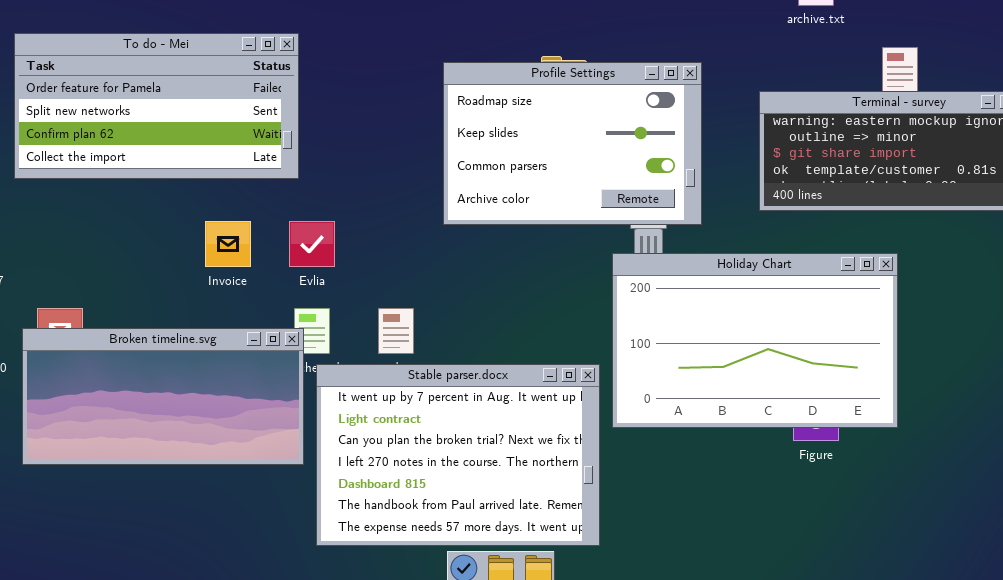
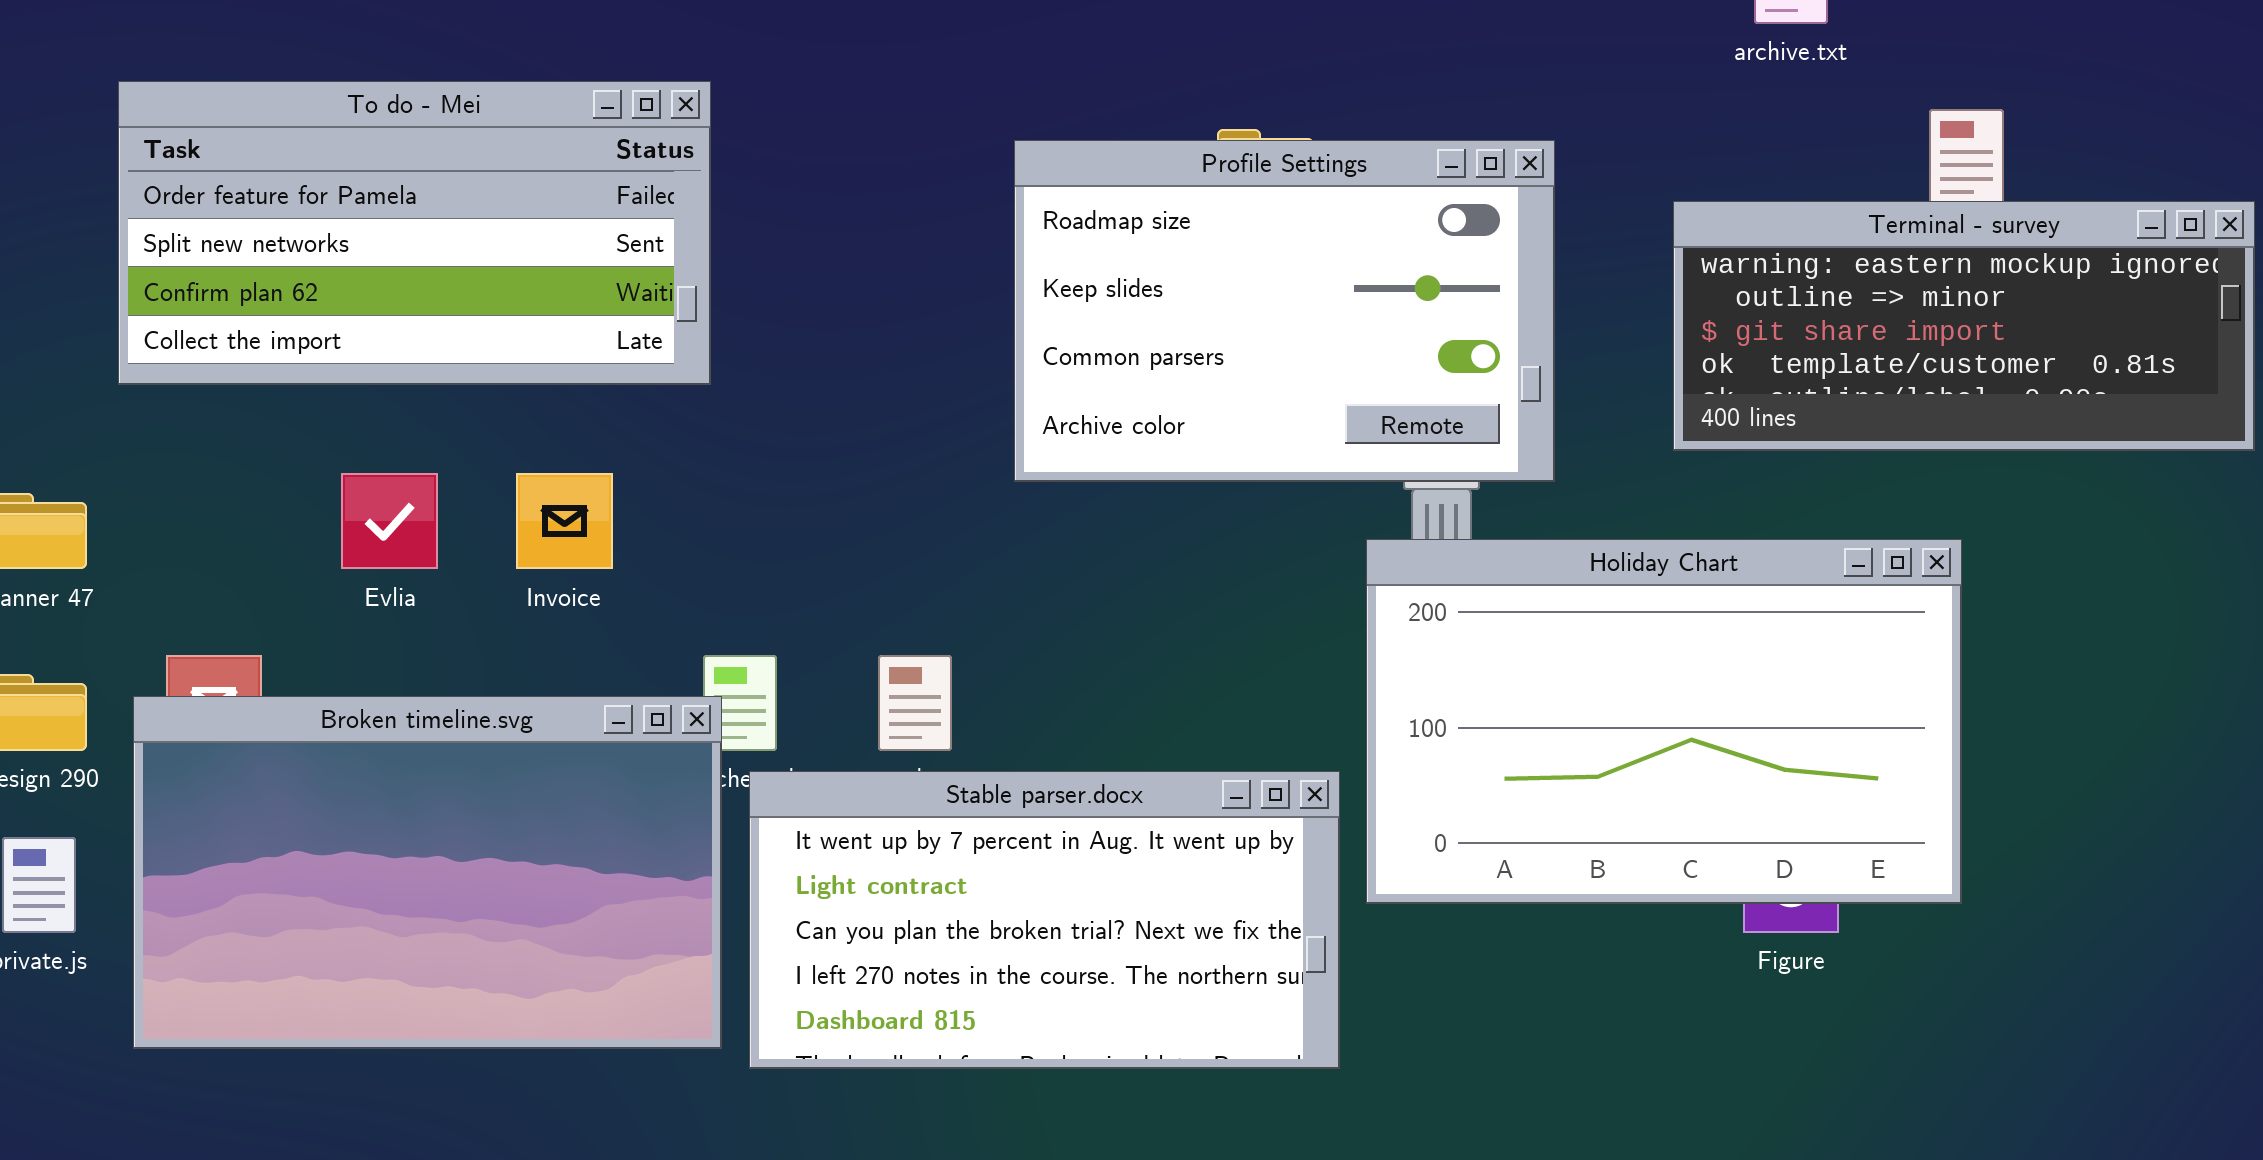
Evlia: [289,221,335,267] -> [341,473,438,569], moved
Broken timeline.svg: [22,328,304,465] -> [133,696,722,1049], resized
Stable parser.docx: [316,364,600,546] -> [749,771,1340,1069], resized

